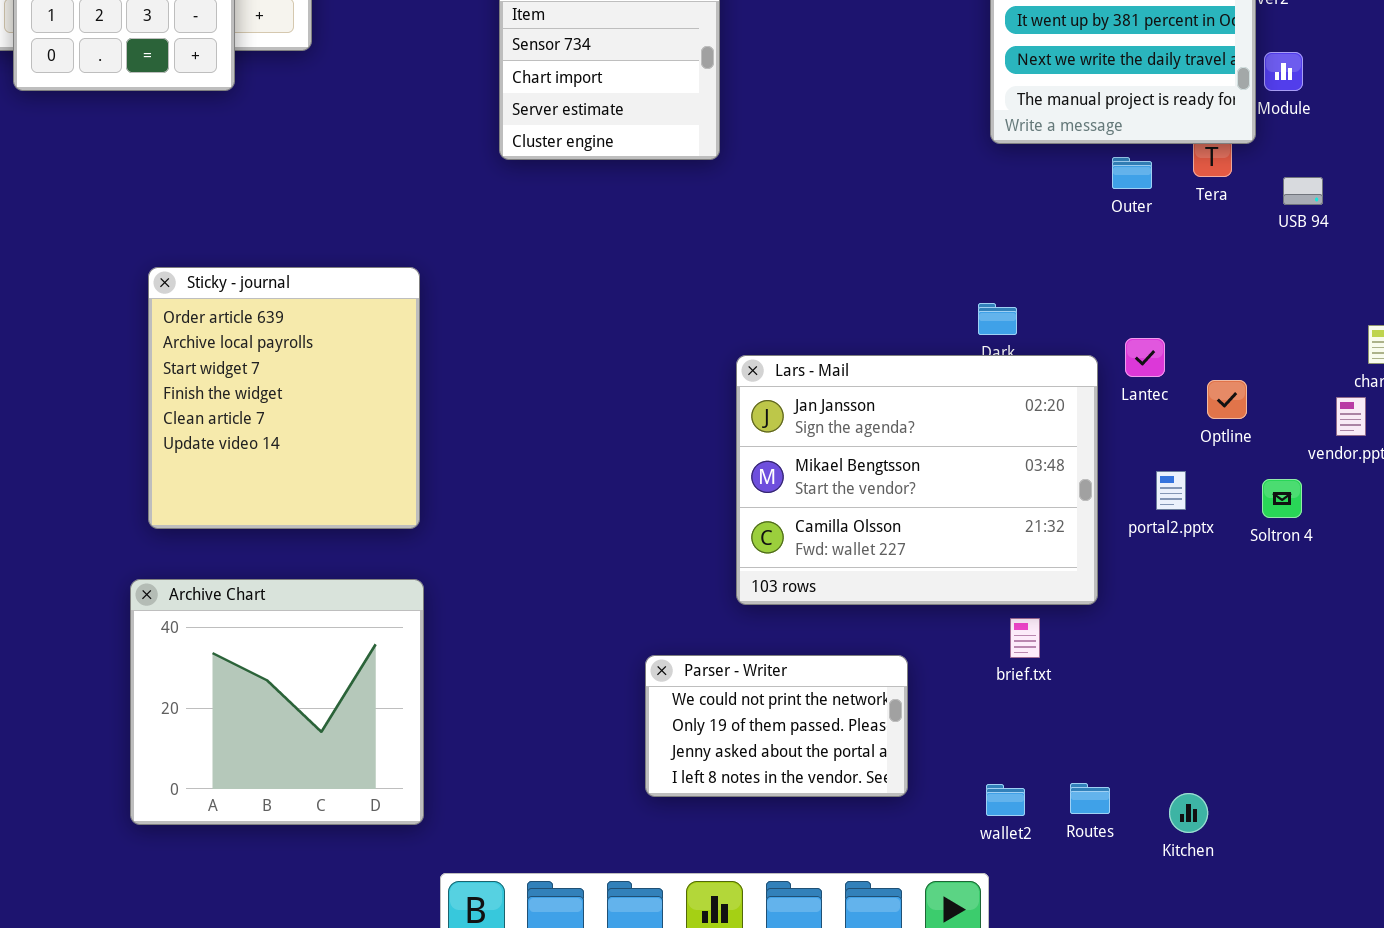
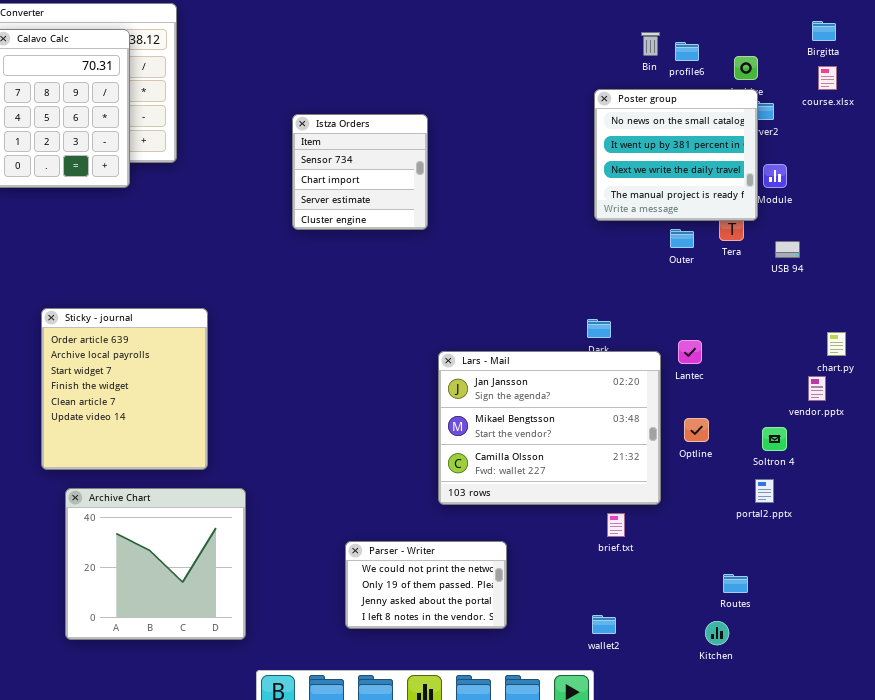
Sticky - journal: [148,267,420,529] -> [41,308,208,470], moved
Optline: [1207,380,1247,419] -> [684,418,709,442], moved
portal2.pptx: [1156,471,1186,510] -> [755,479,774,503], moved
Parser - Writer: [645,655,908,797] -> [345,541,507,629], moved
Routes: [1070,783,1110,814] -> [723,574,748,593], moved

